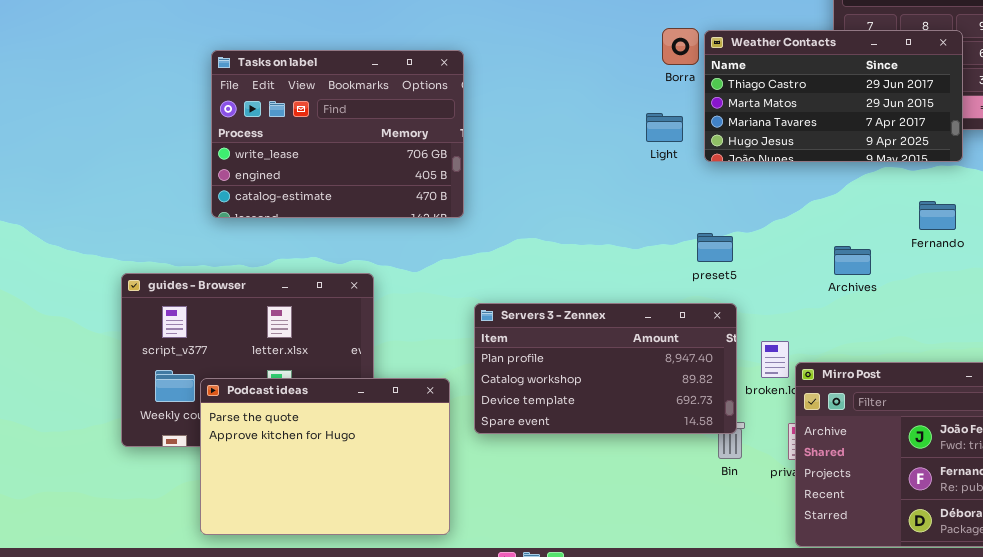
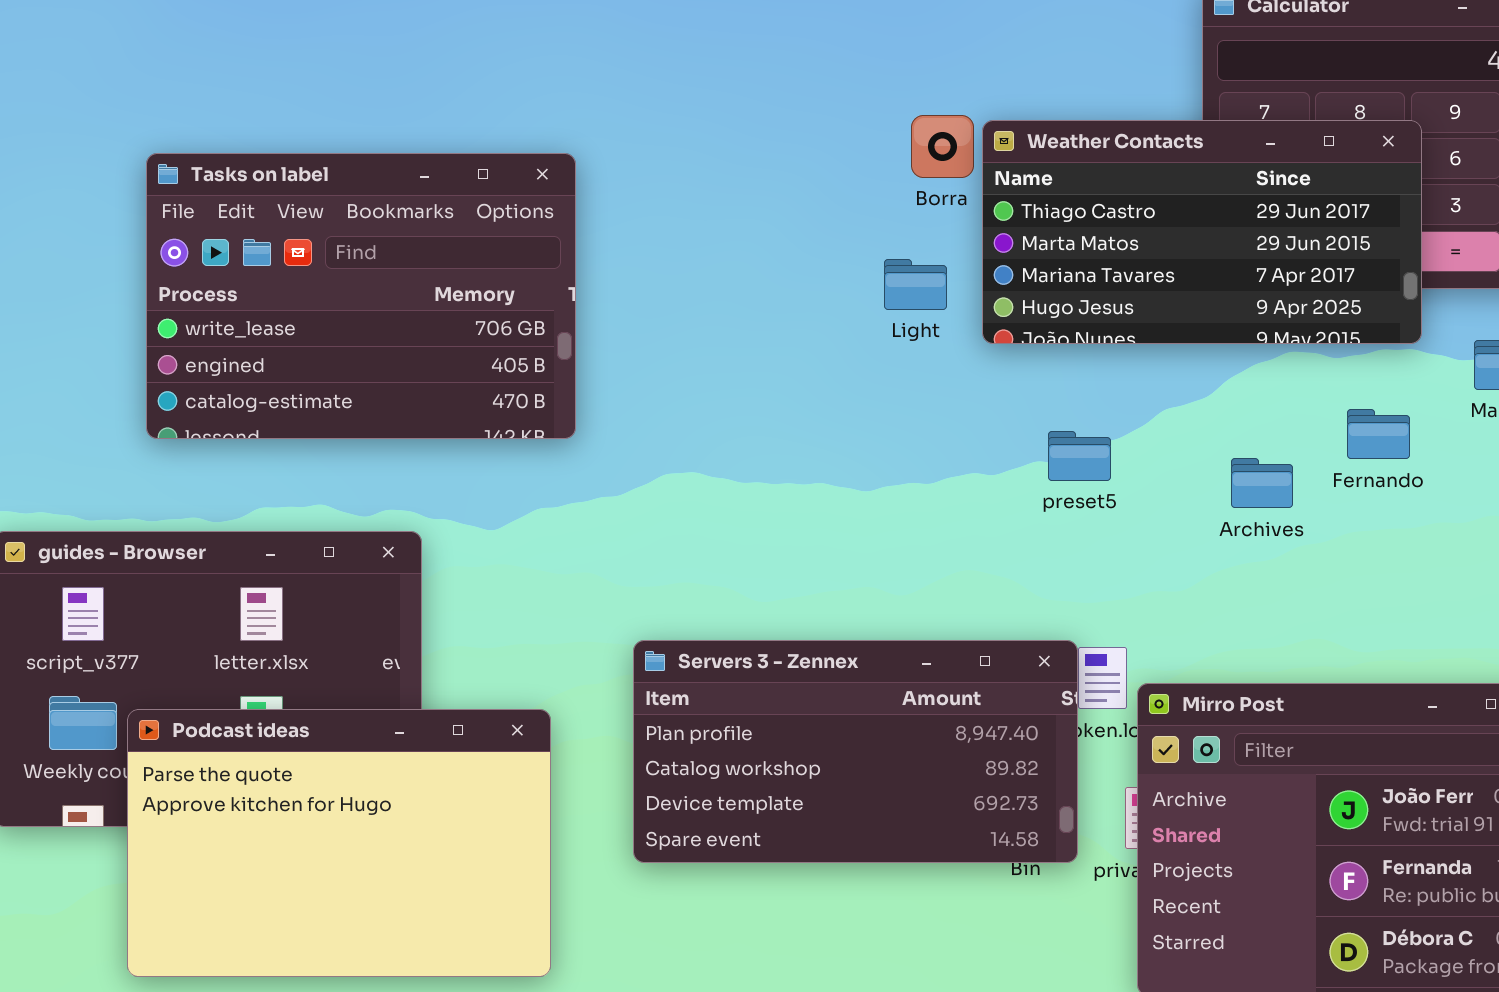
preset5: [697,233,733,262] -> [1048,431,1111,481], moved
Archives: [834,246,871,275] -> [1231,458,1293,508], moved
Servers 3 - Zennex: [474,303,737,434] -> [633,640,1078,863], moved

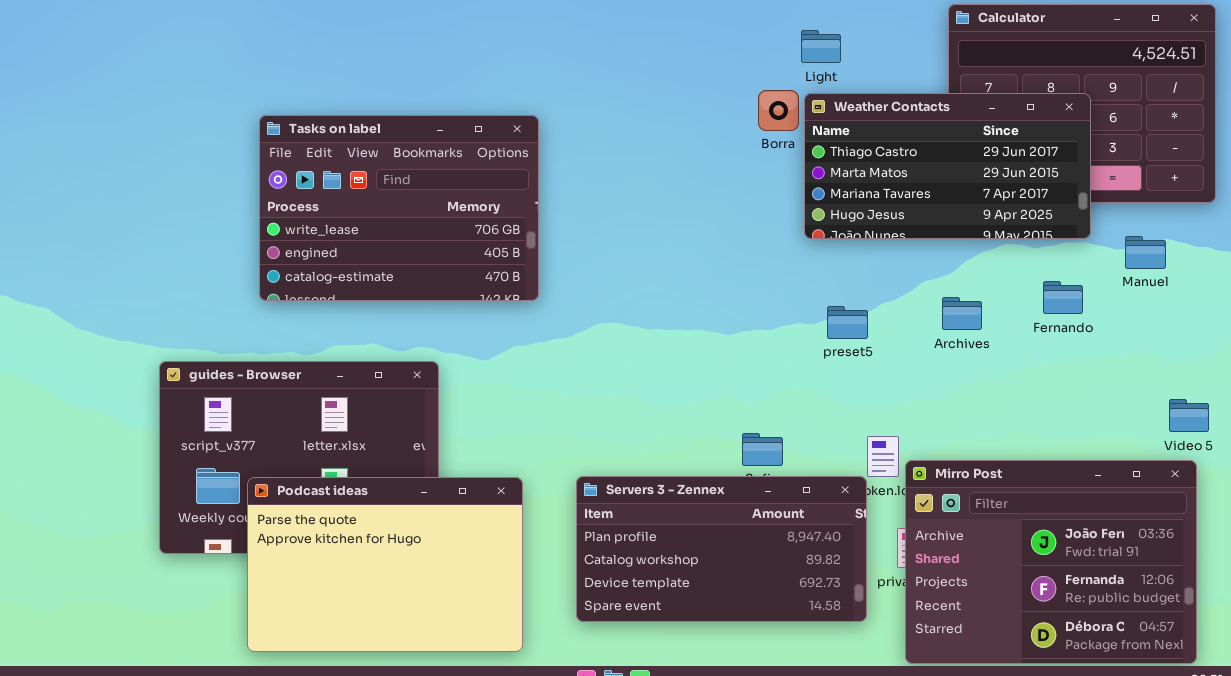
Light: [884,259,947,310] -> [801,30,841,63], moved
preset5: [1048,431,1111,481] -> [827,306,868,339], moved
Archives: [1231,458,1293,508] -> [942,297,982,330], moved
Servers 3 - Zennex: [633,640,1078,863] -> [576,476,867,622], moved

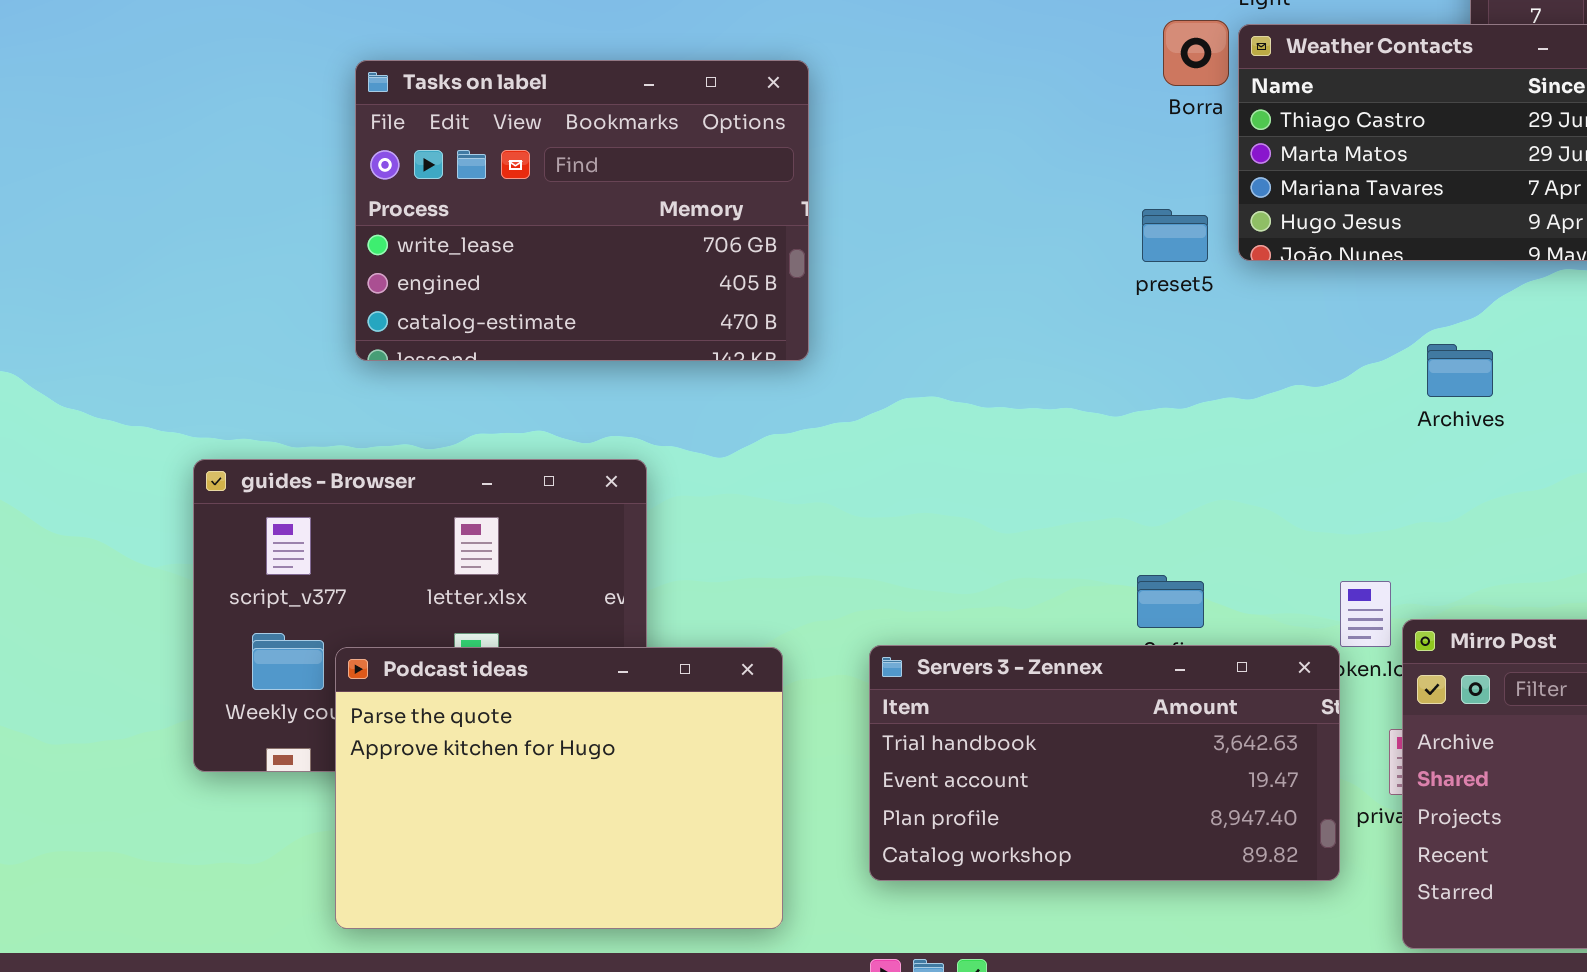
Archives: [942,297,982,330] -> [1427,344,1493,397], moved
preset5: [827,306,868,339] -> [1142,209,1208,262], moved
Servers 3 - Zennex: [576,476,867,622] -> [869,645,1340,881], scrolled up 2 rows

